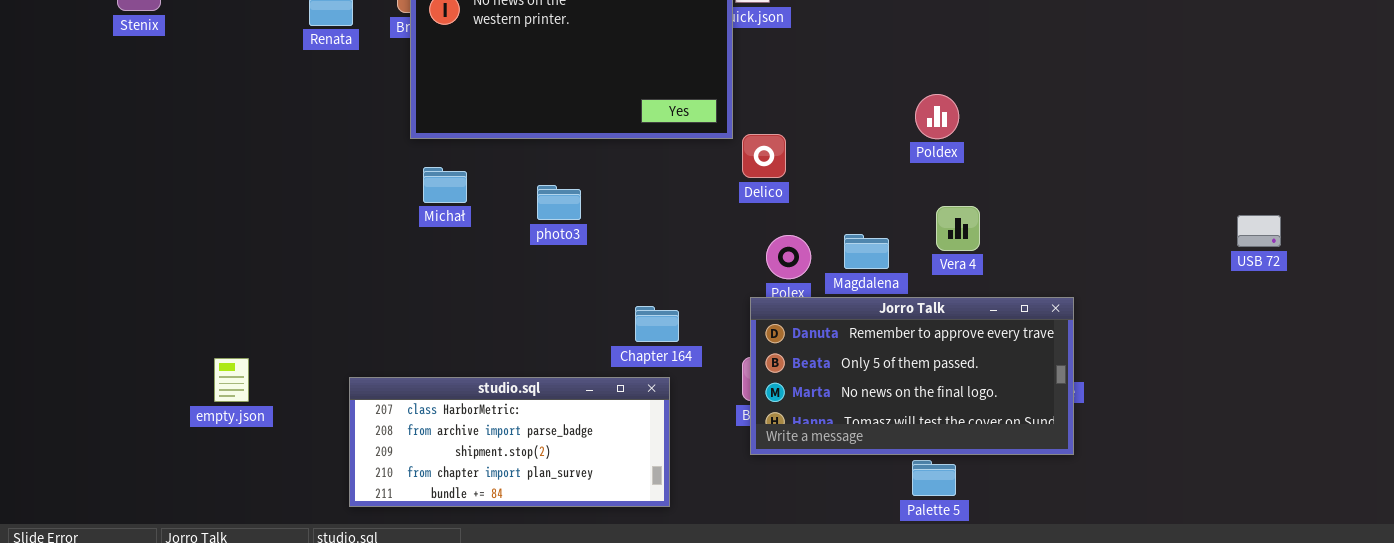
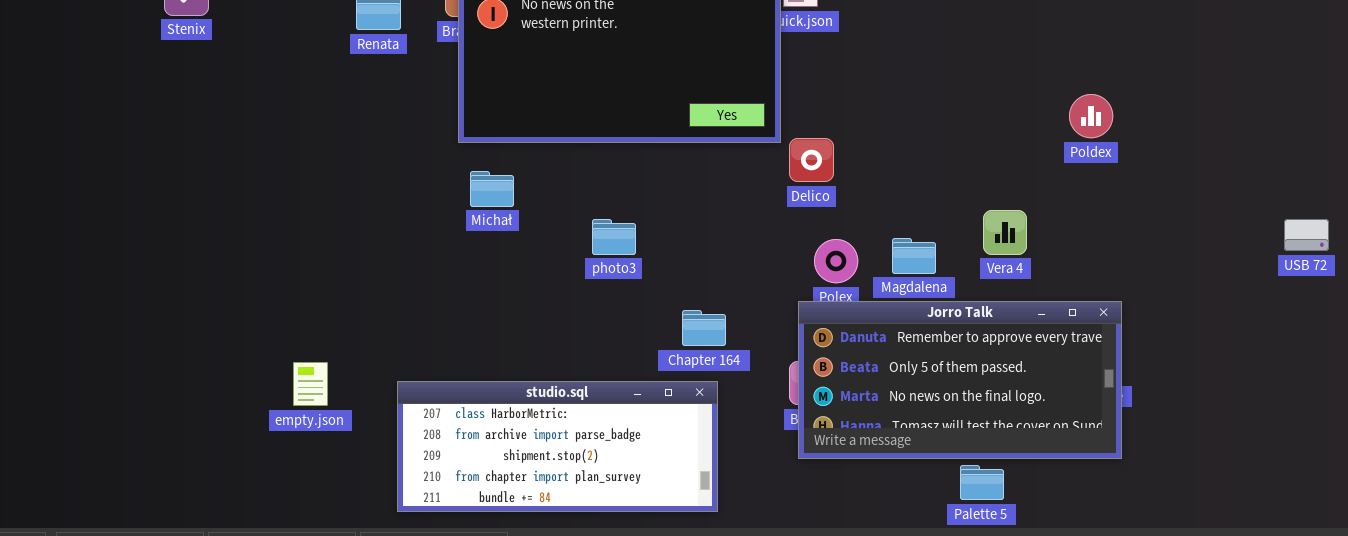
Poldex: [915,94,959,139] -> [1069,94,1113,138], moved
photo3: [537,185,581,220] -> [592,219,636,255], moved
empty.json: [214,358,249,402] -> [293,362,328,406], moved

